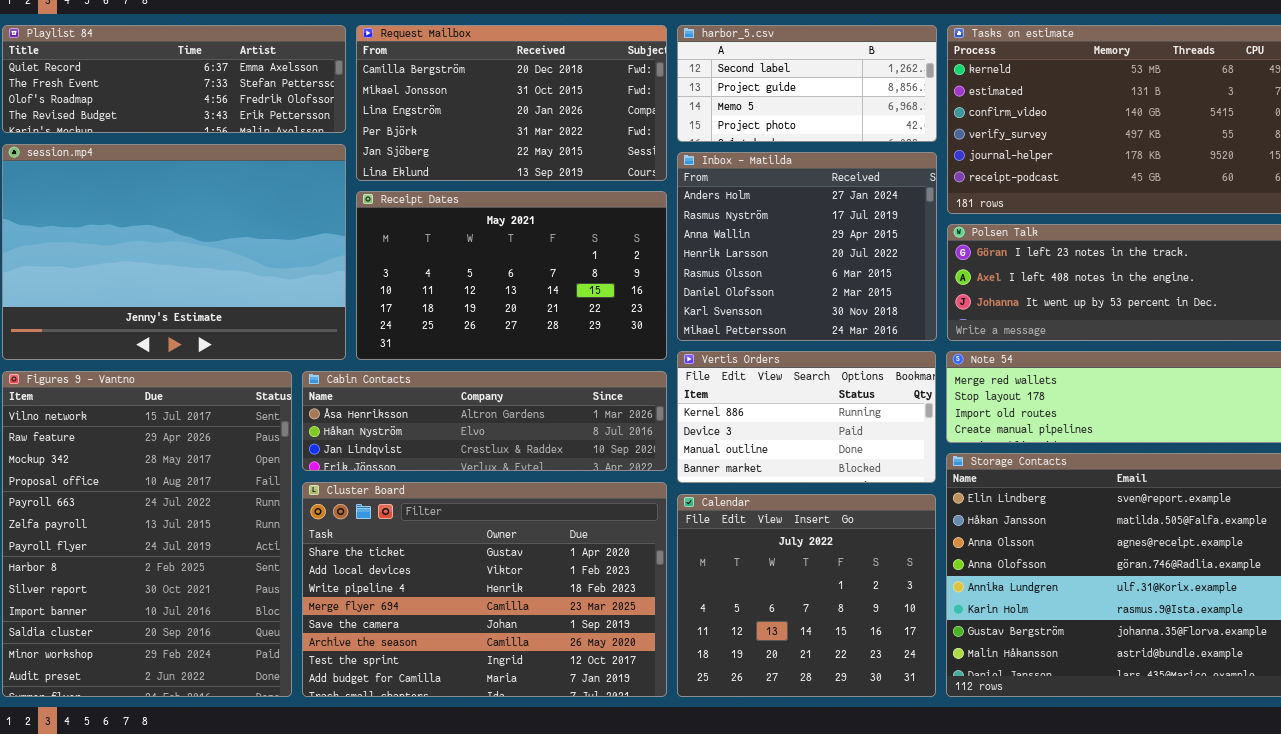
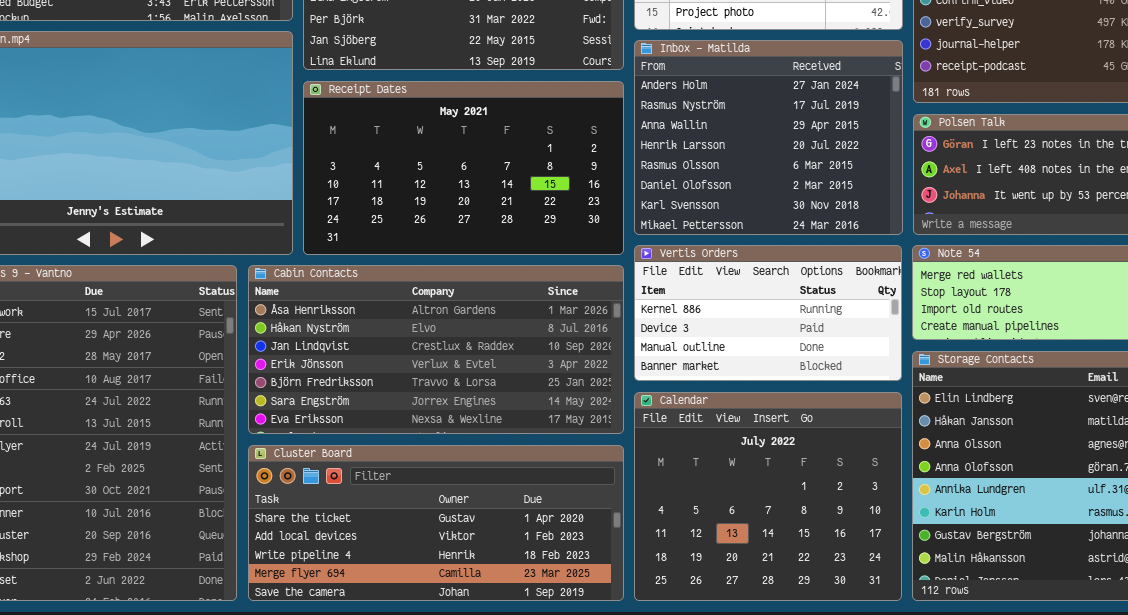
Cabin Contacts: [302,371,667,471] -> [248,265,624,434], resized
Cluster Board: [302,482,667,697] -> [248,445,624,601], resized

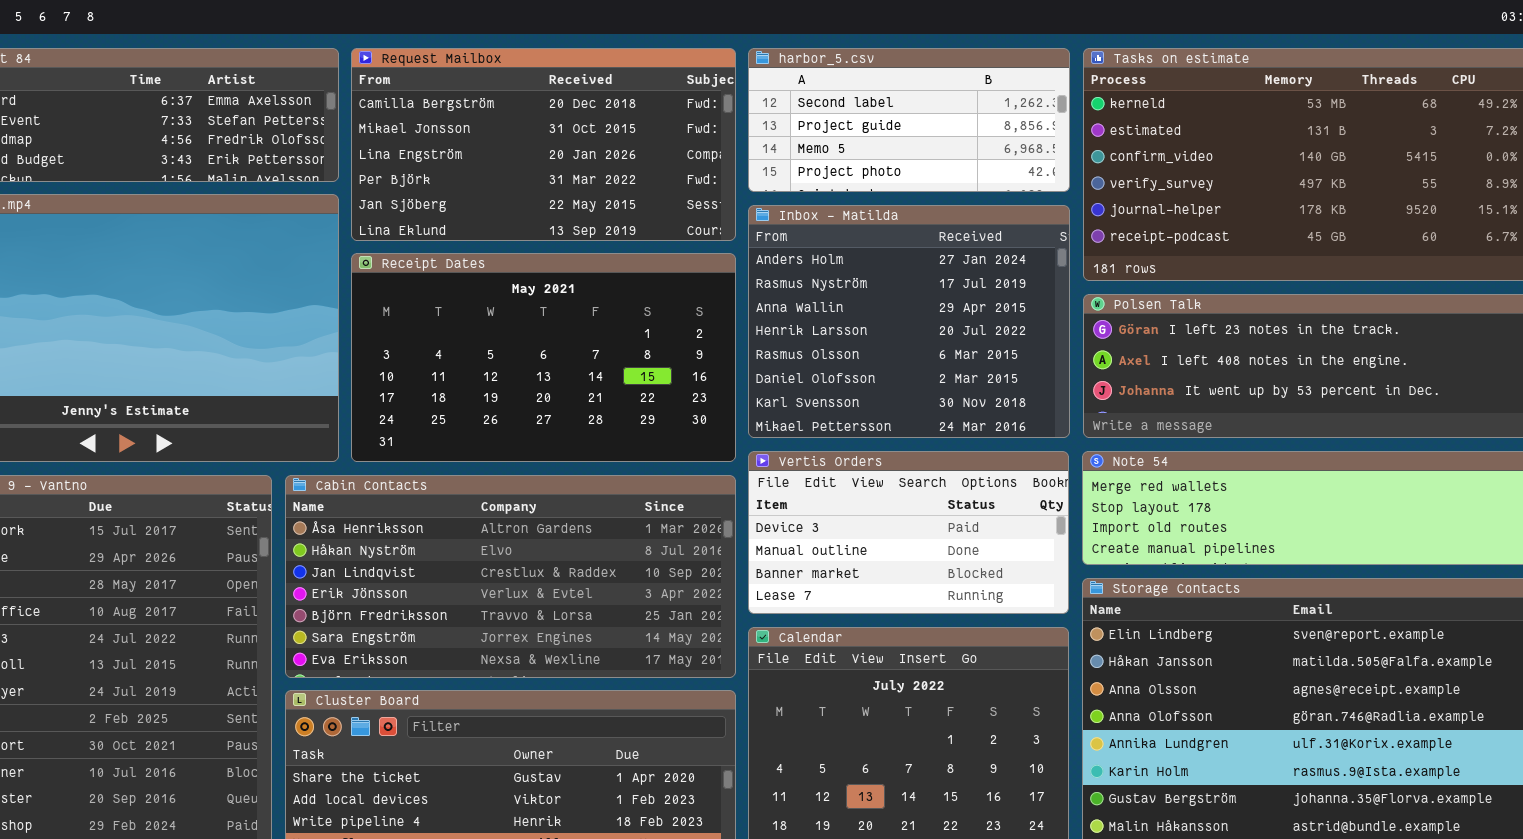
Vertis Orders: [634,245,902,381] -> [748,451,1069,614], scrolled down 1 row

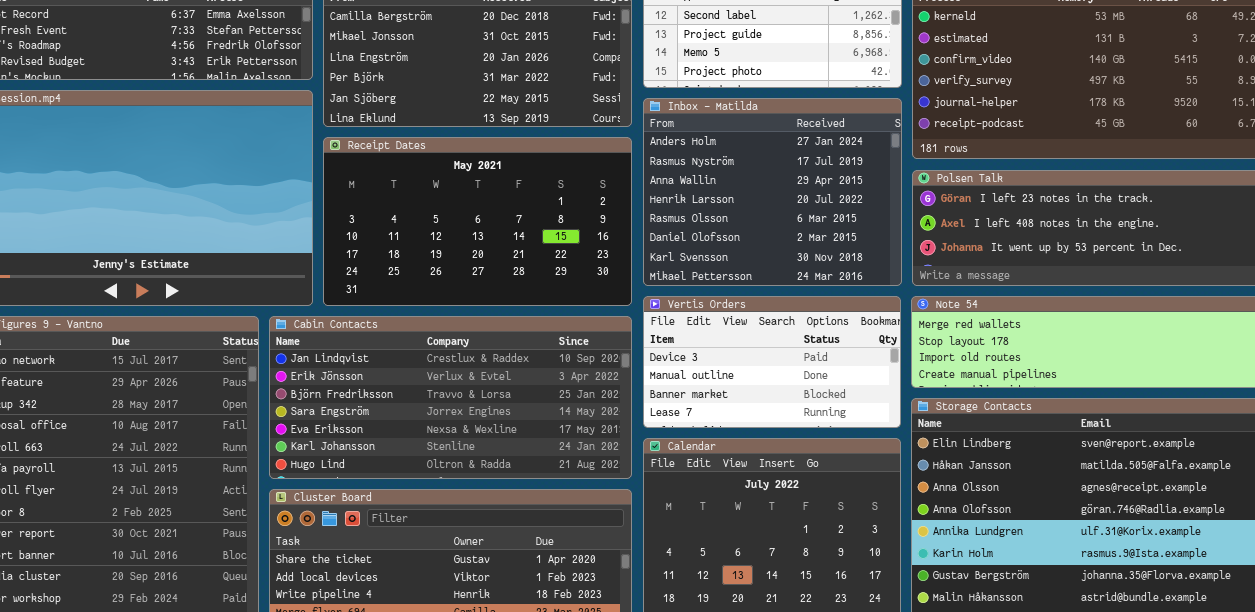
Cabin Contacts: [285,475,736,678] -> [269,316,632,479], scrolled down 2 rows

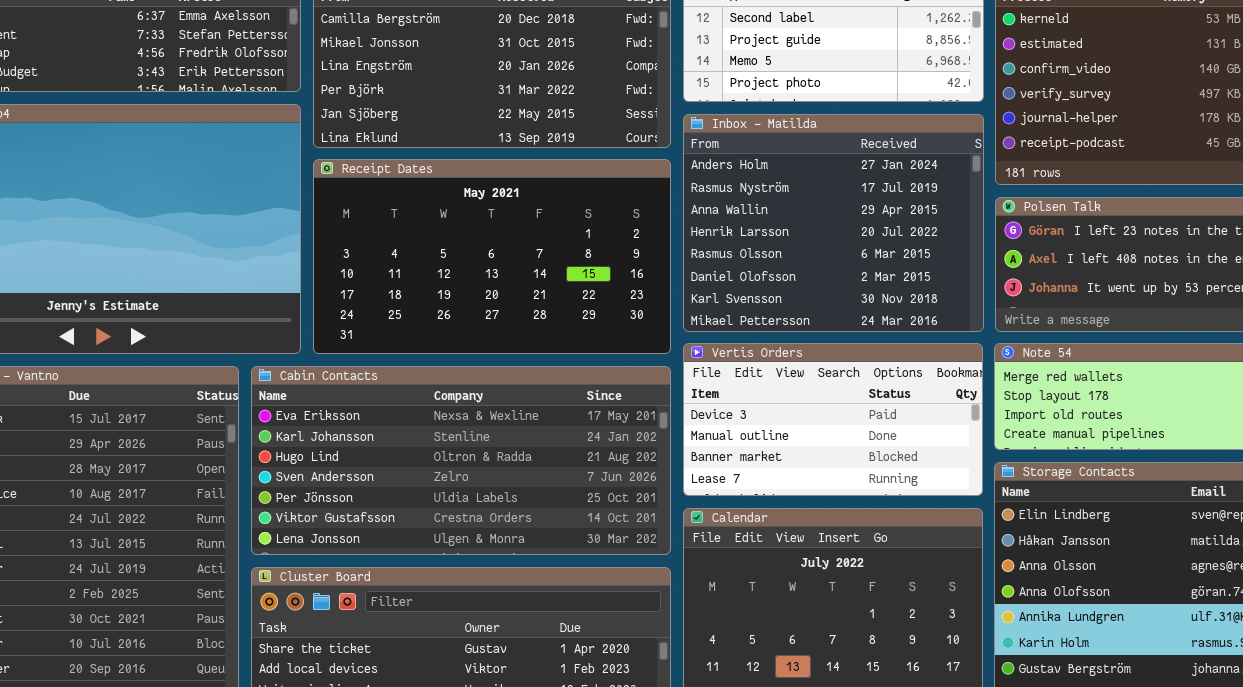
Cabin Contacts: [269,316,632,479] -> [251,366,671,555], scrolled down 4 rows

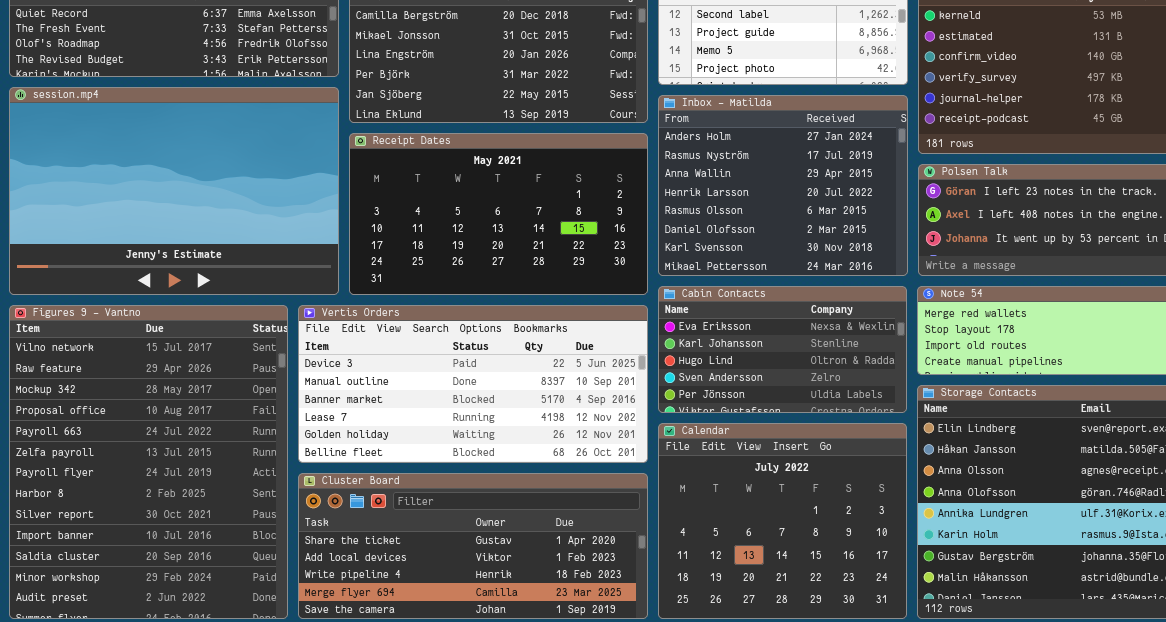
Vertis Orders: [683,343,983,496] -> [298,305,648,463], moved, resized
Cabin Contacts: [251,366,671,555] -> [658,286,907,413], moved, resized

